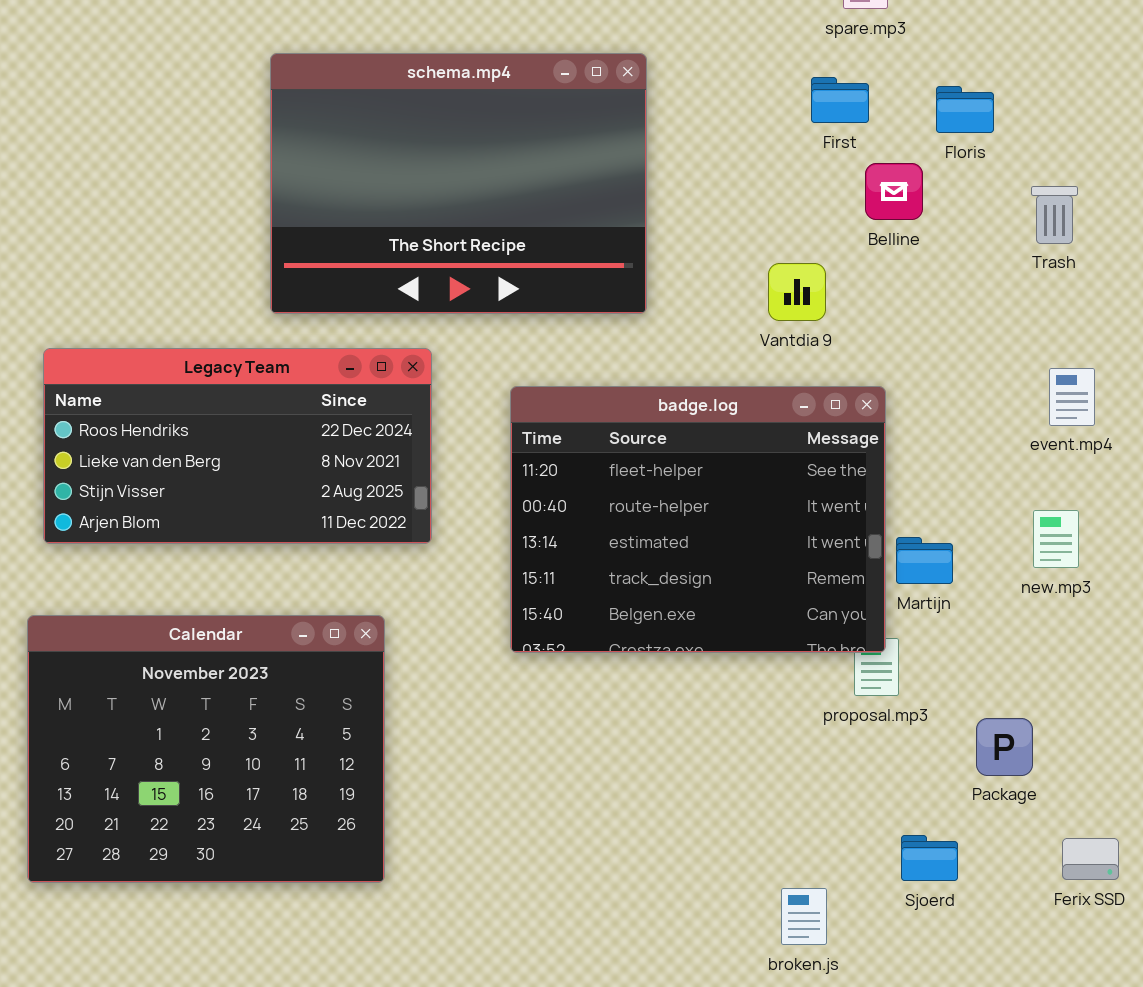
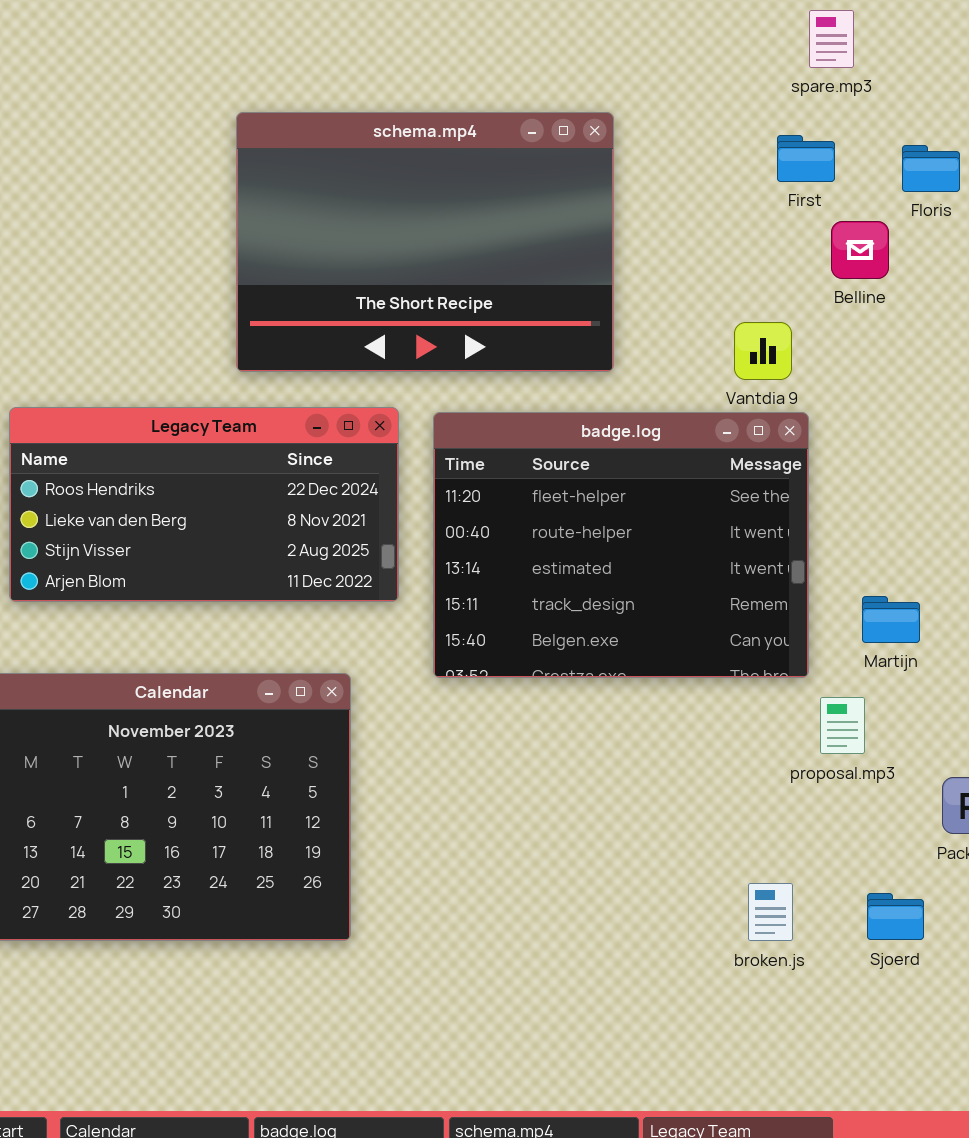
badge.log: [510,386,886,653] -> [433,412,809,678], moved
broken.js: [781,888,827,945] -> [748,883,793,941], moved

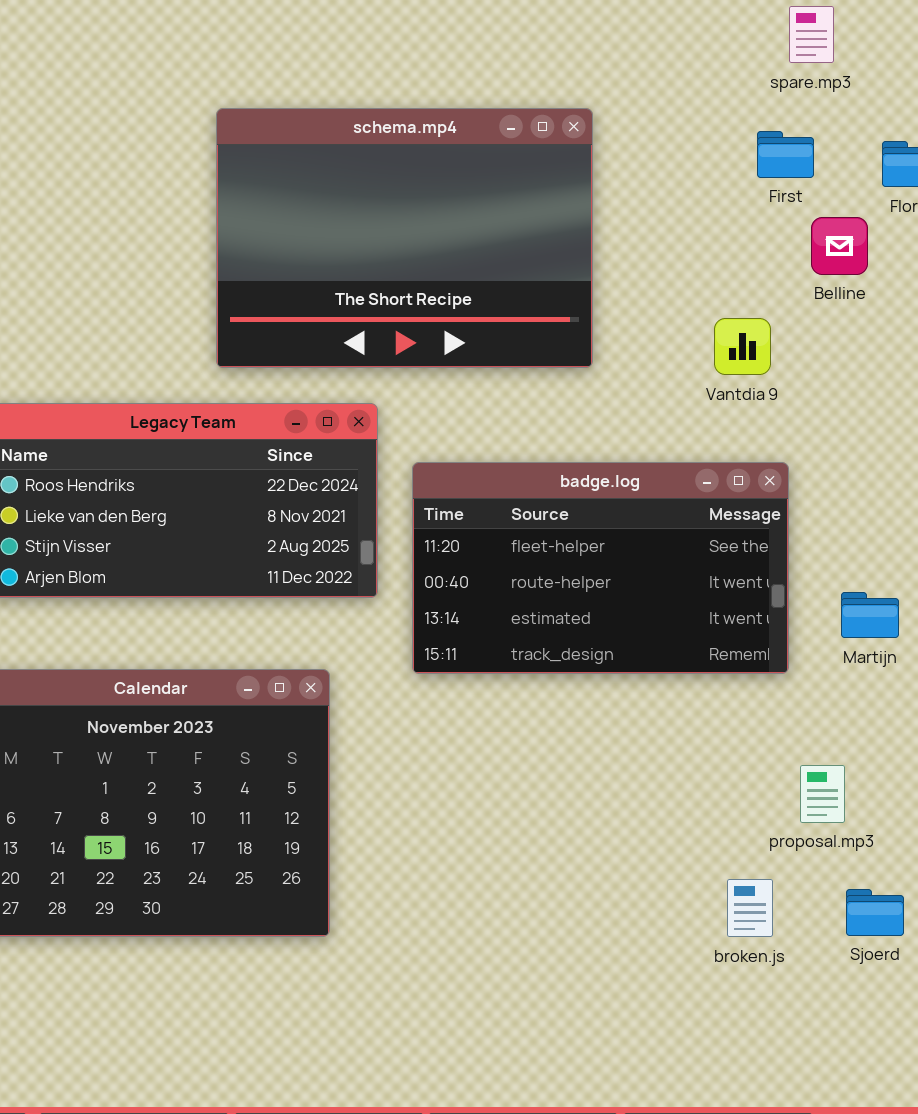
badge.log: [433,412,809,678] -> [412,462,789,674], resized
proposal.mp3: [820,697,865,754] -> [800,765,845,823], moved

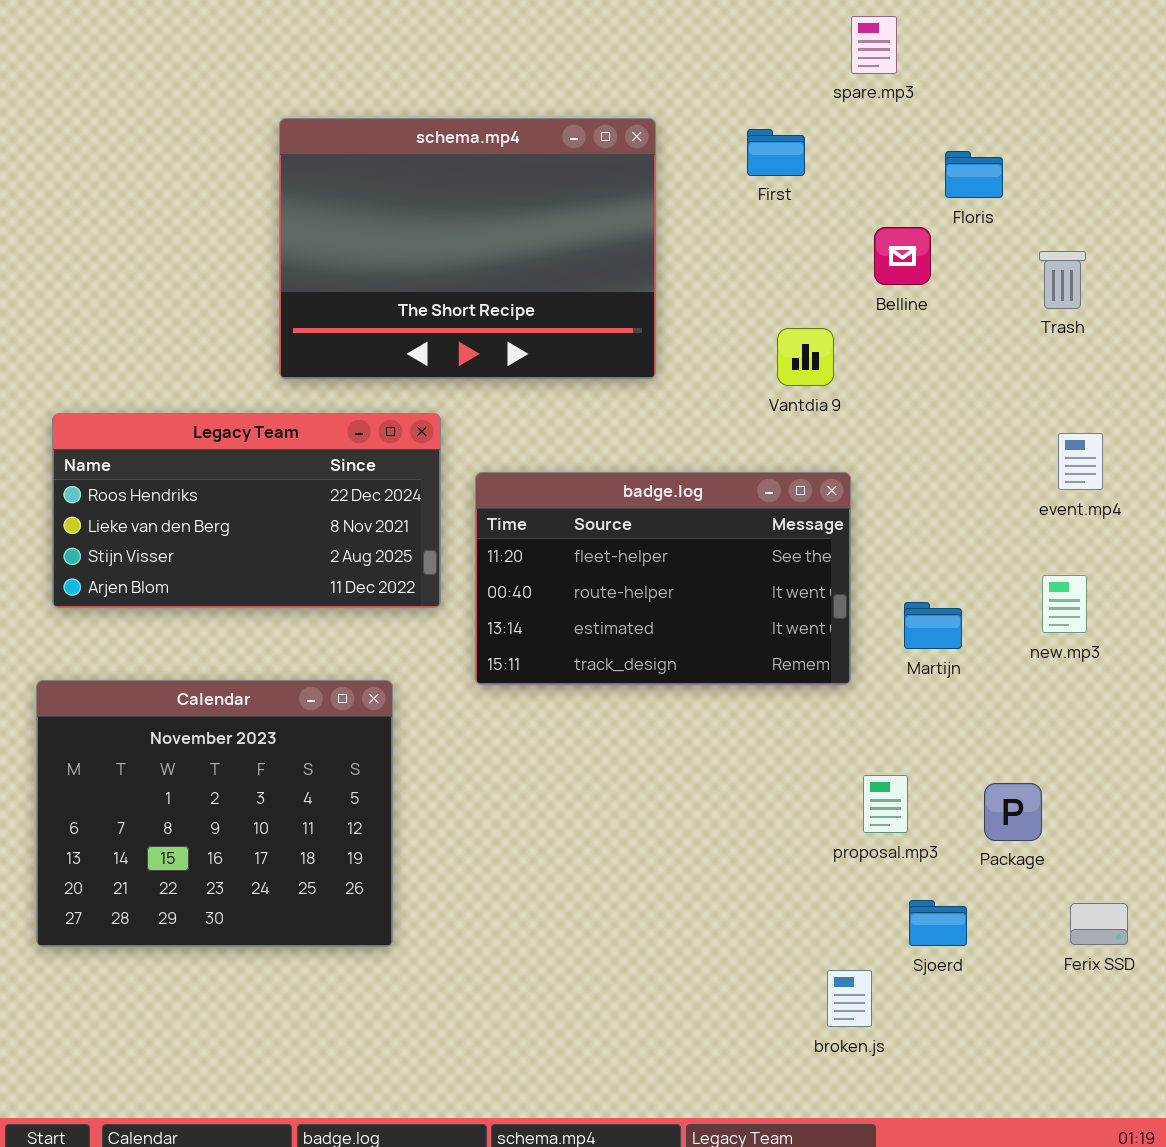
First: [757,131,814,178] -> [747,129,805,176], moved
broken.js: [727,879,773,937] -> [827,970,872,1027], moved

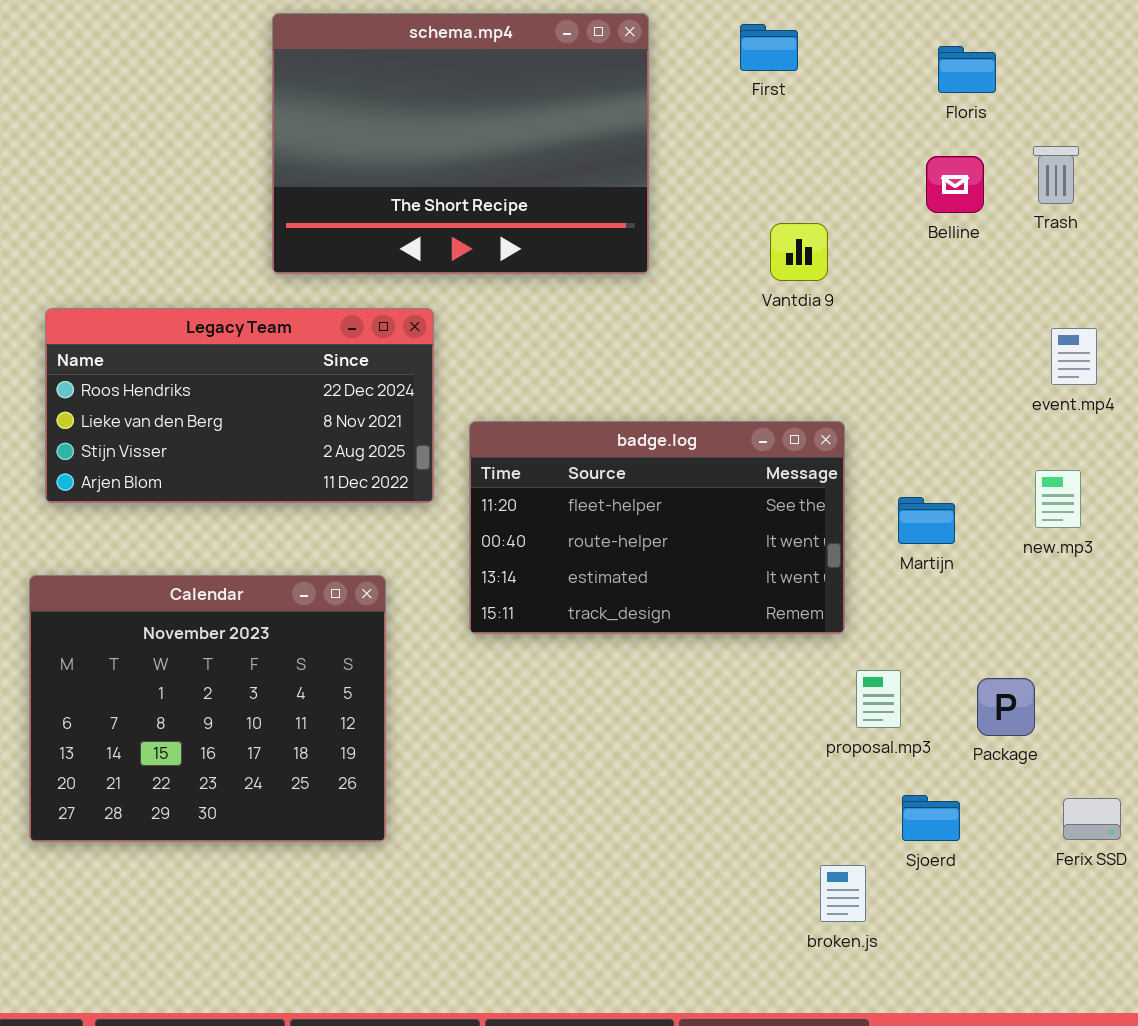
Belline: [874,227,931,285] -> [926,156,984,213], moved
badge.log: [475,472,851,685] -> [469,421,845,634], moved

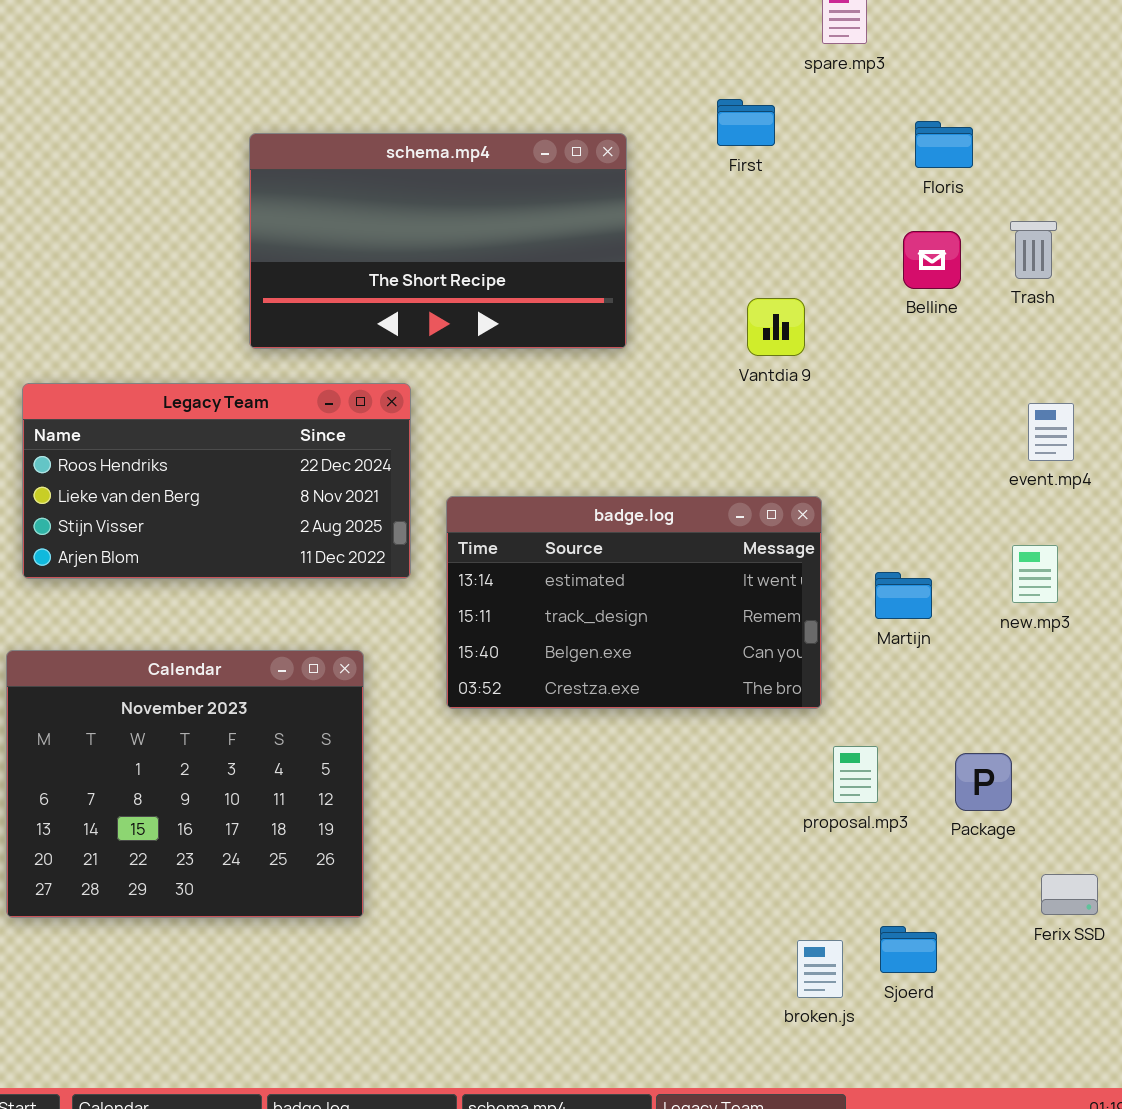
schema.mp4: [272,13,649,274] -> [249,133,627,349], resized
badge.log: [469,421,845,634] -> [446,496,822,709], scrolled down 2 rows
Sjoerd: [902,795,960,841] -> [880,926,937,973], moved

